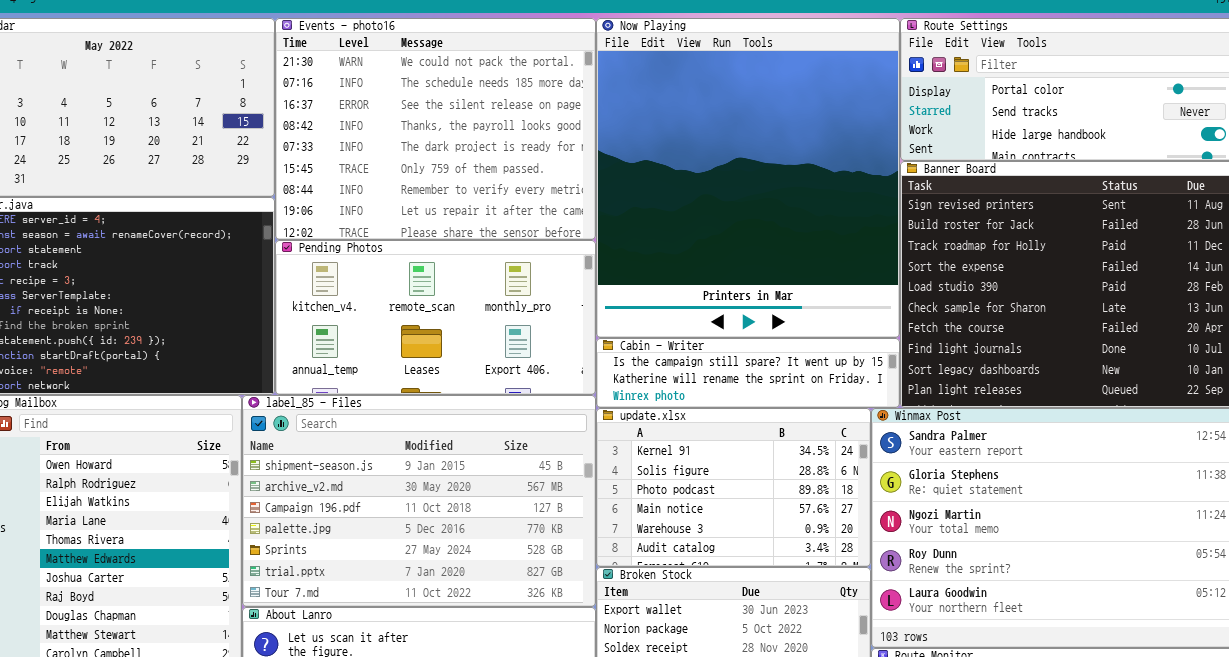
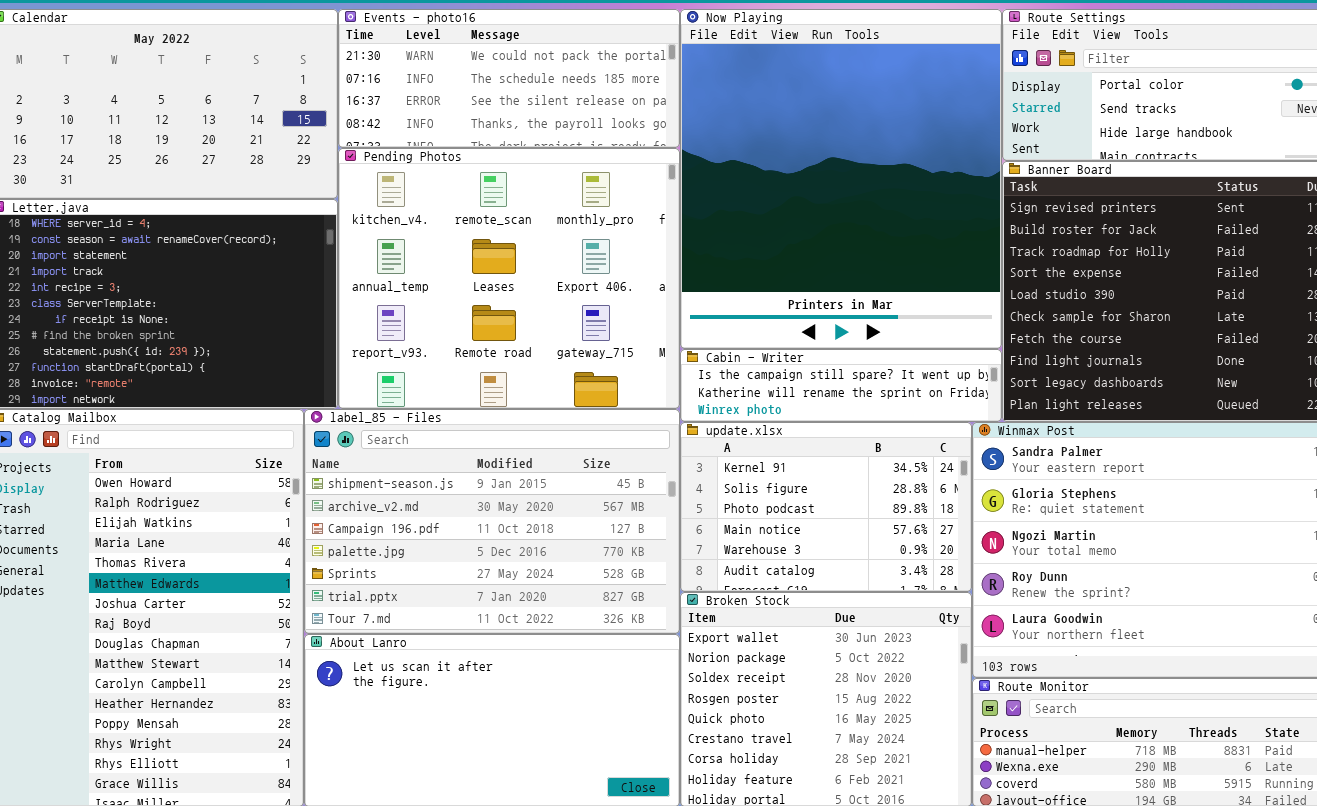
Events - photo16: [275,18,596,240] -> [338,9,680,148], resized
Pending Photos: [275,240,596,395] -> [338,148,680,409], resized

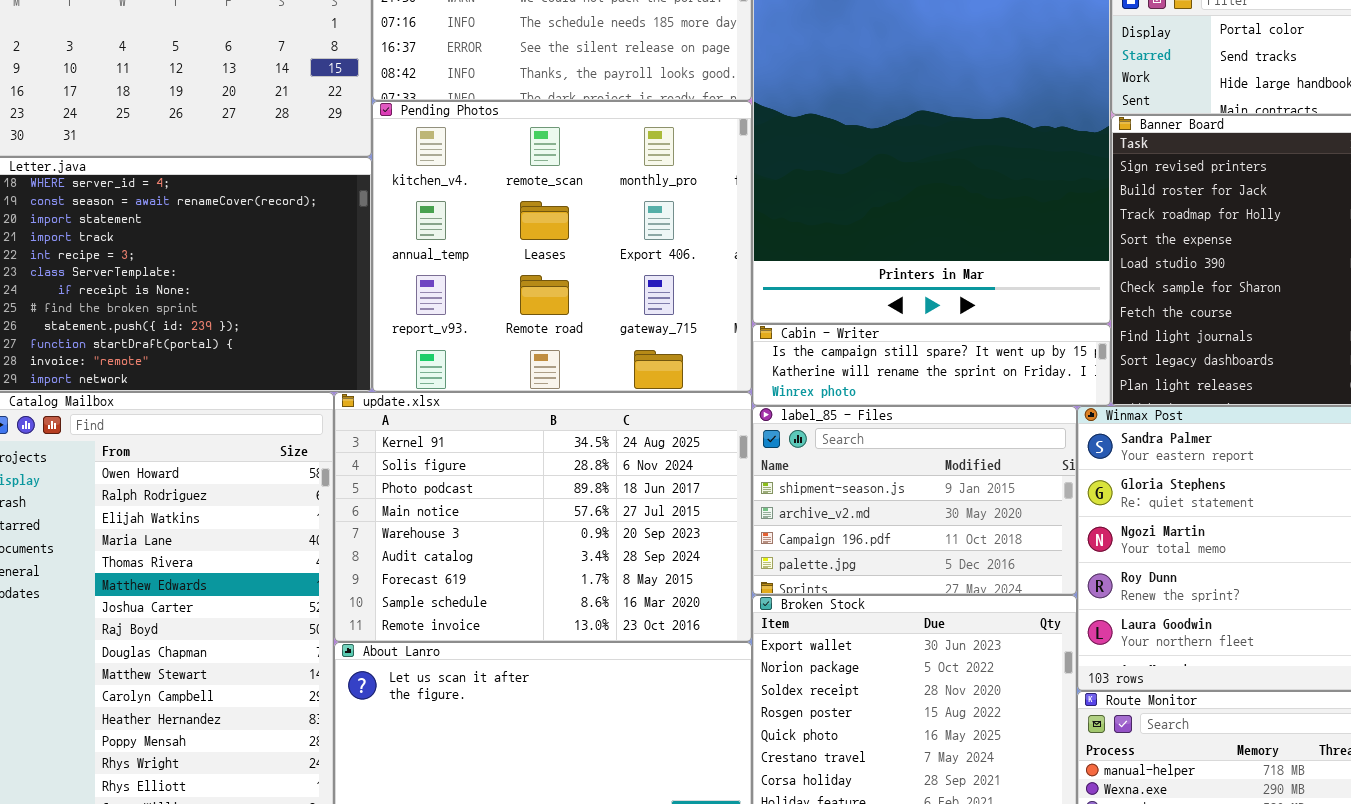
label_85 - Files: [304,409,680,634] -> [752,406,1077,595], moved, resized
update.xlsx: [680,422,972,592] -> [334,392,752,642], moved, resized

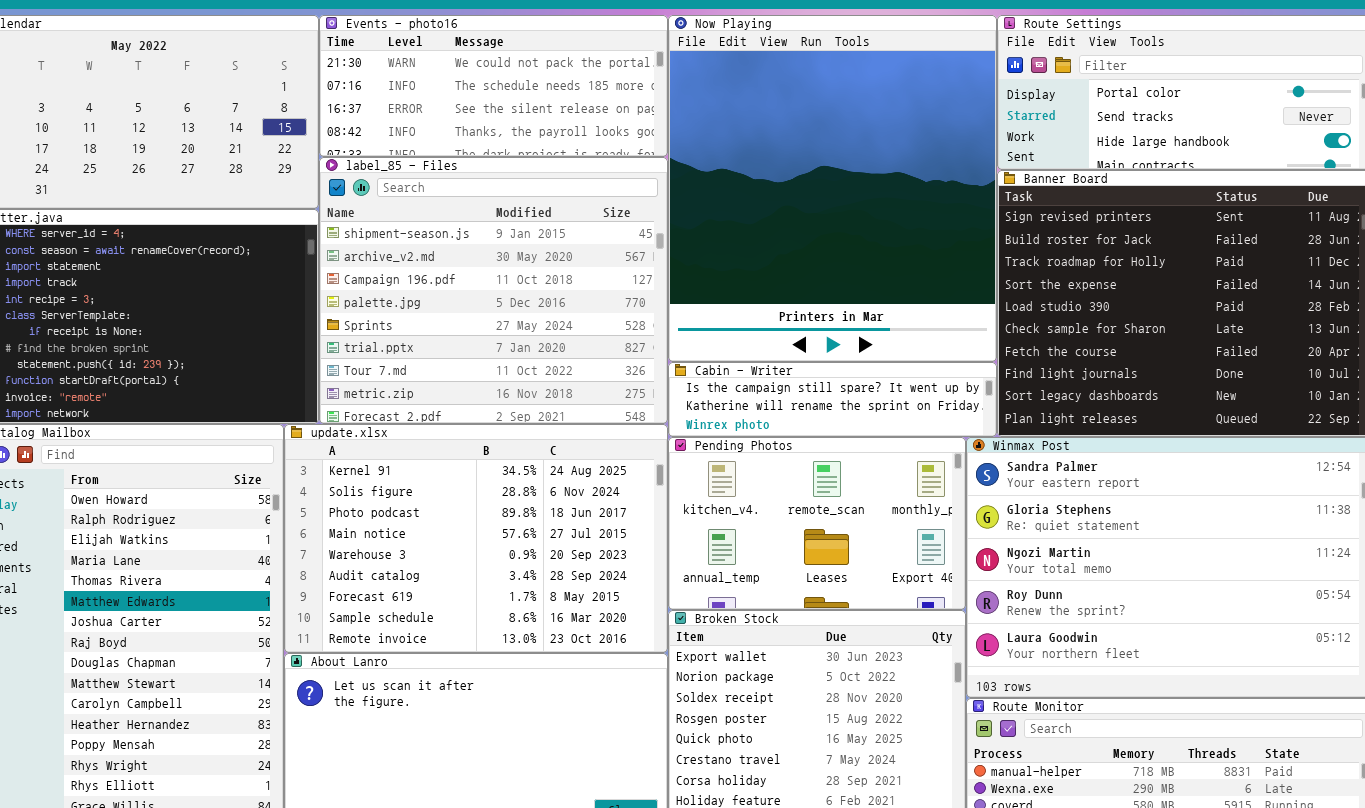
Pending Photos: [372,101,752,392] -> [668,437,966,610], moved, resized
label_85 - Files: [752,406,1077,595] -> [319,157,668,424], moved, resized

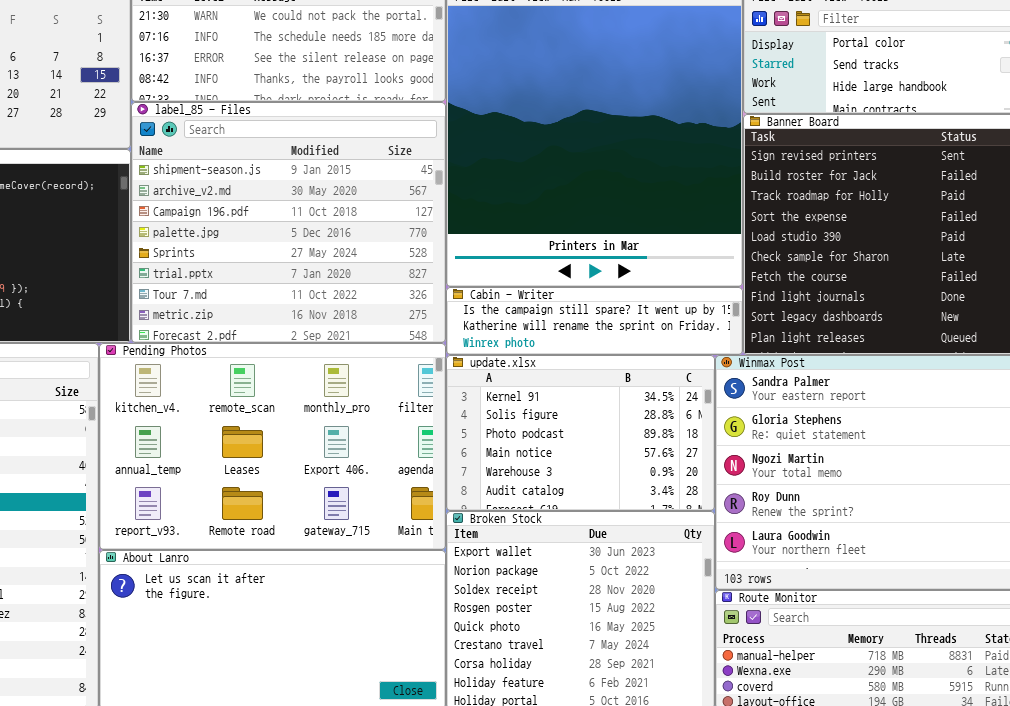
update.xlsx: [284,424,668,653] -> [446,355,715,511], moved, resized
Pending Photos: [668,437,966,610] -> [99,343,446,550], moved, resized

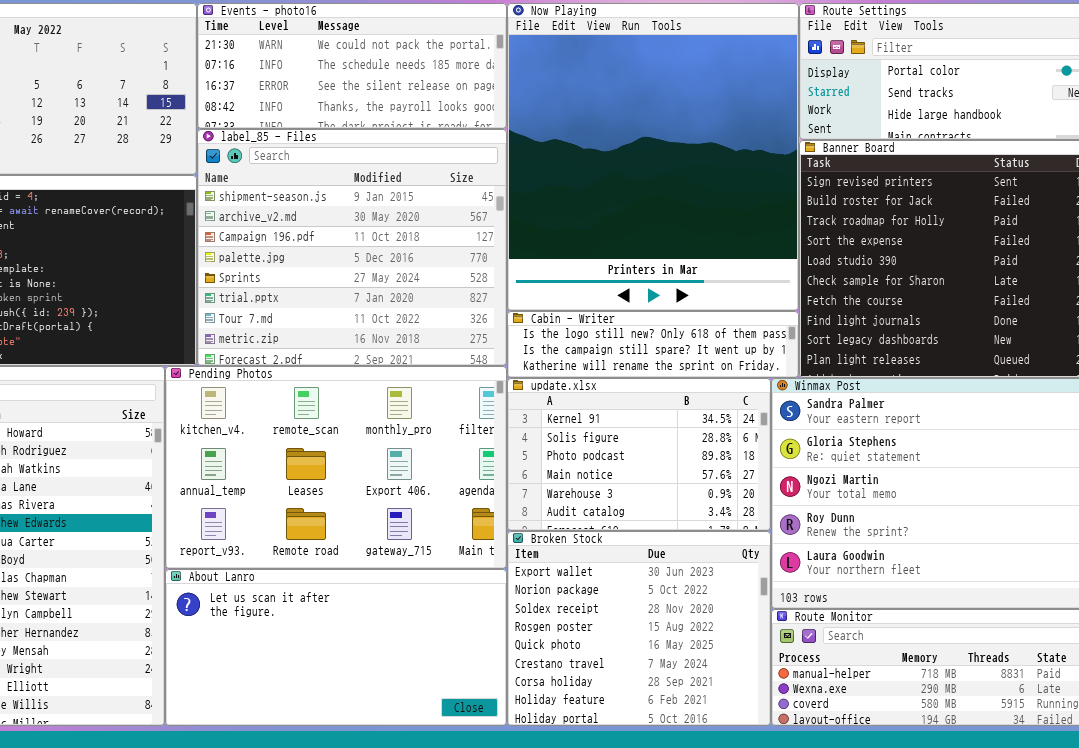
Cabin - Writer: [446,287,743,355] -> [507,311,799,378], scrolled up 1 row

